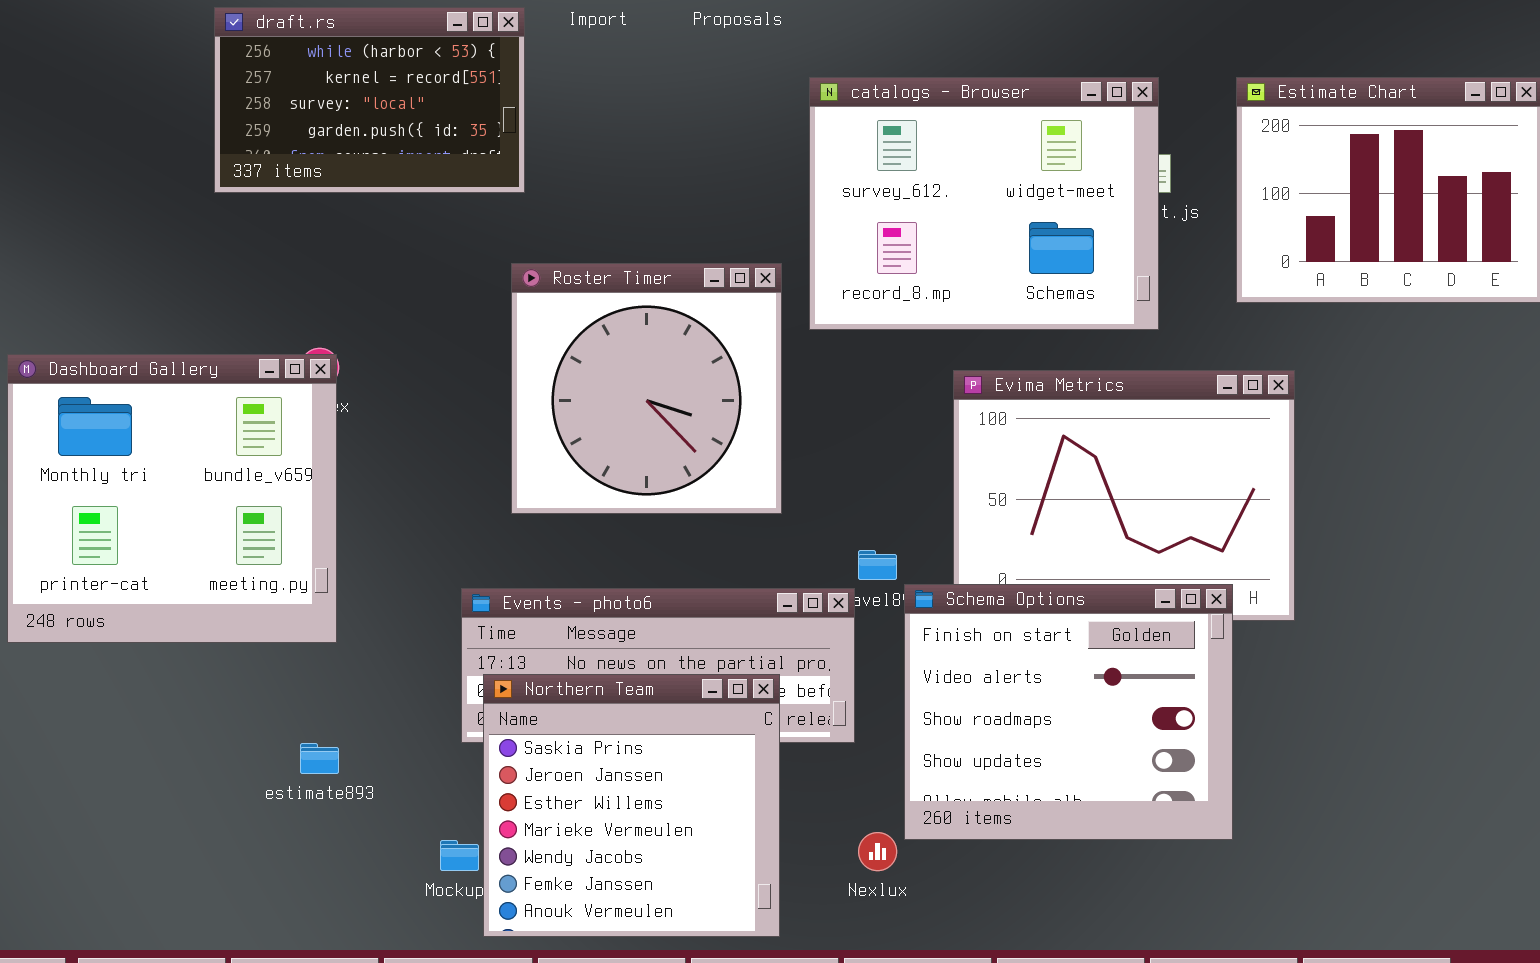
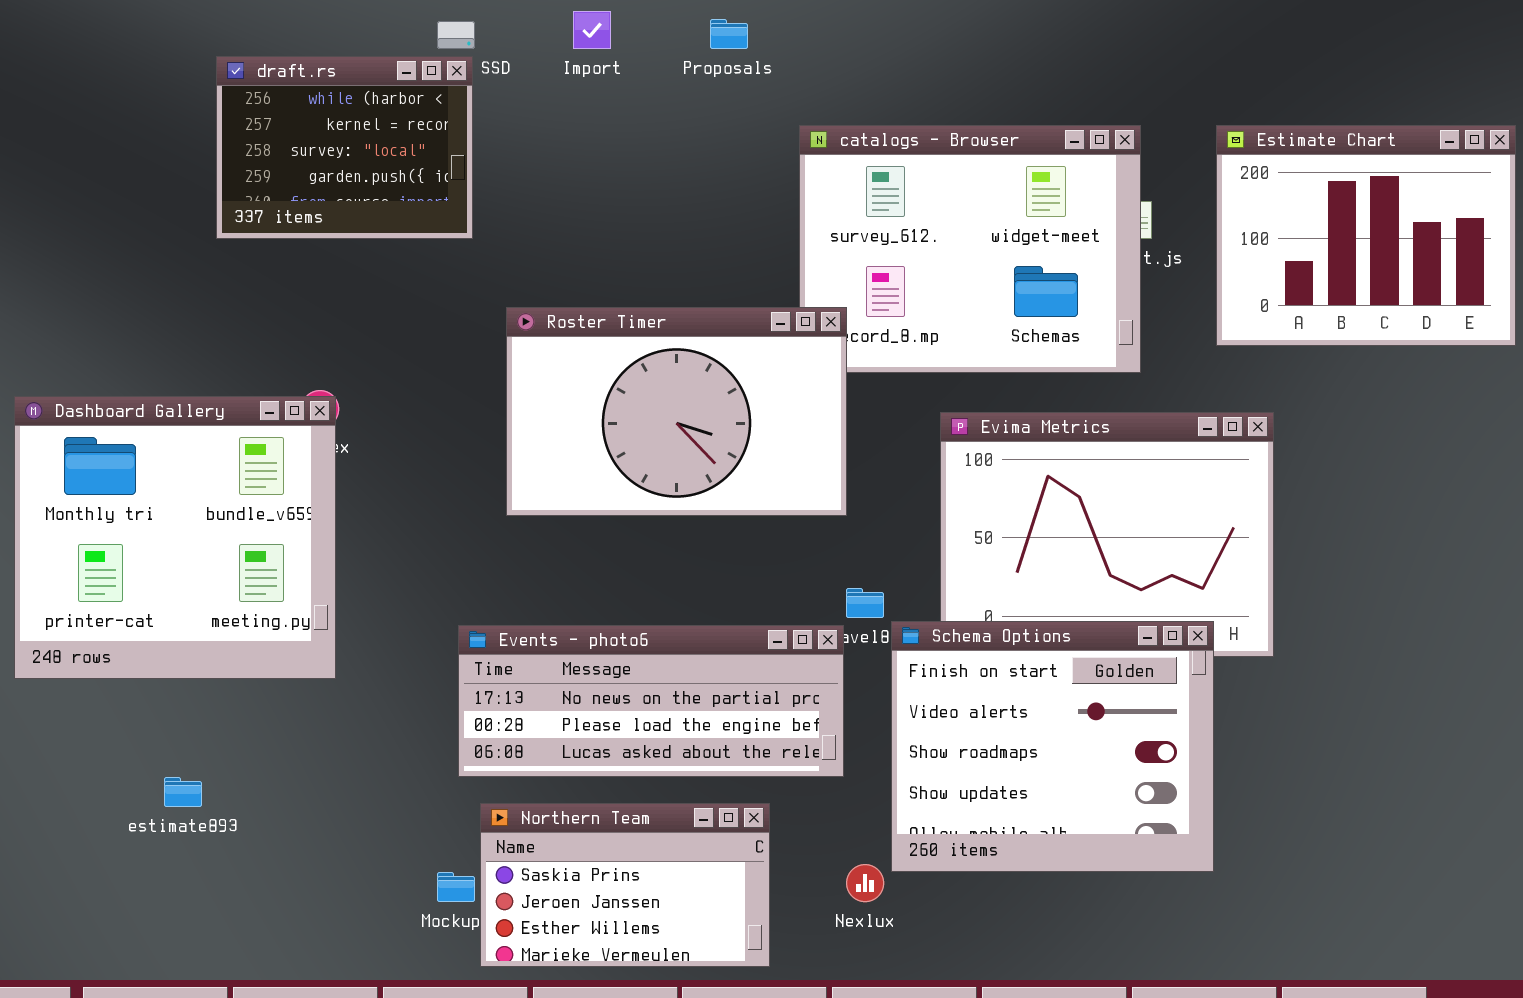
draft.rs: [214,7,525,193] -> [216,56,473,239], resized
Roster Timer: [511,263,782,514] -> [506,307,847,516], resized
Northern Team: [483,674,780,937] -> [480,803,770,967], resized
estimate893: [300,743,339,774] -> [164,777,202,807], moved

